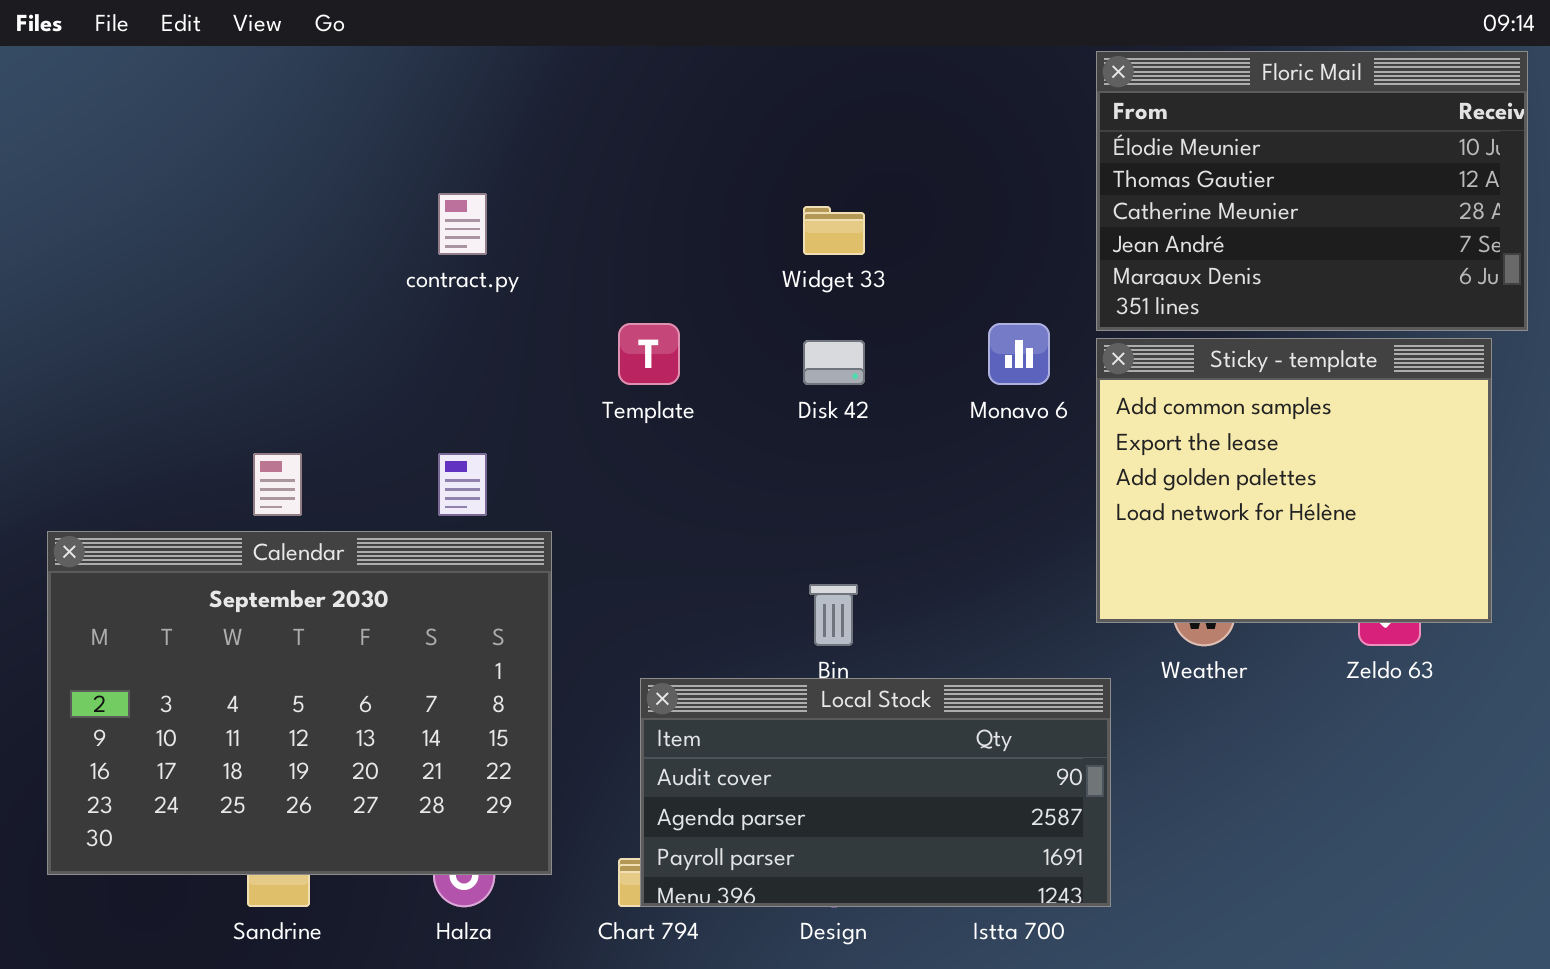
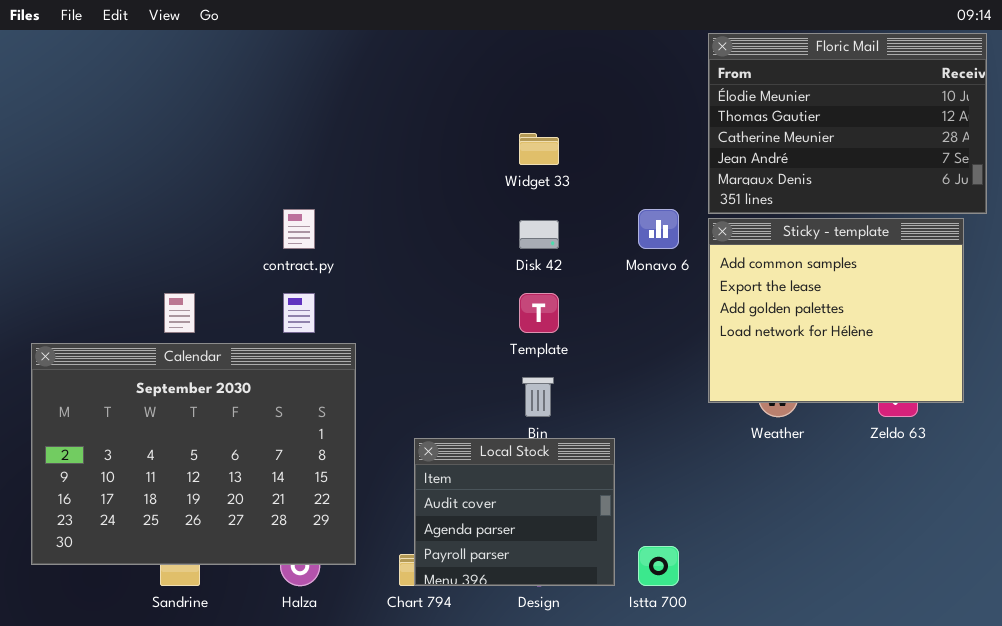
contract.py: [438,193,487,255] -> [283,209,315,249], moved
Template: [618,323,680,385] -> [519,293,559,333], moved
Local Stock: [640,678,1111,907] -> [414,438,615,586], resized

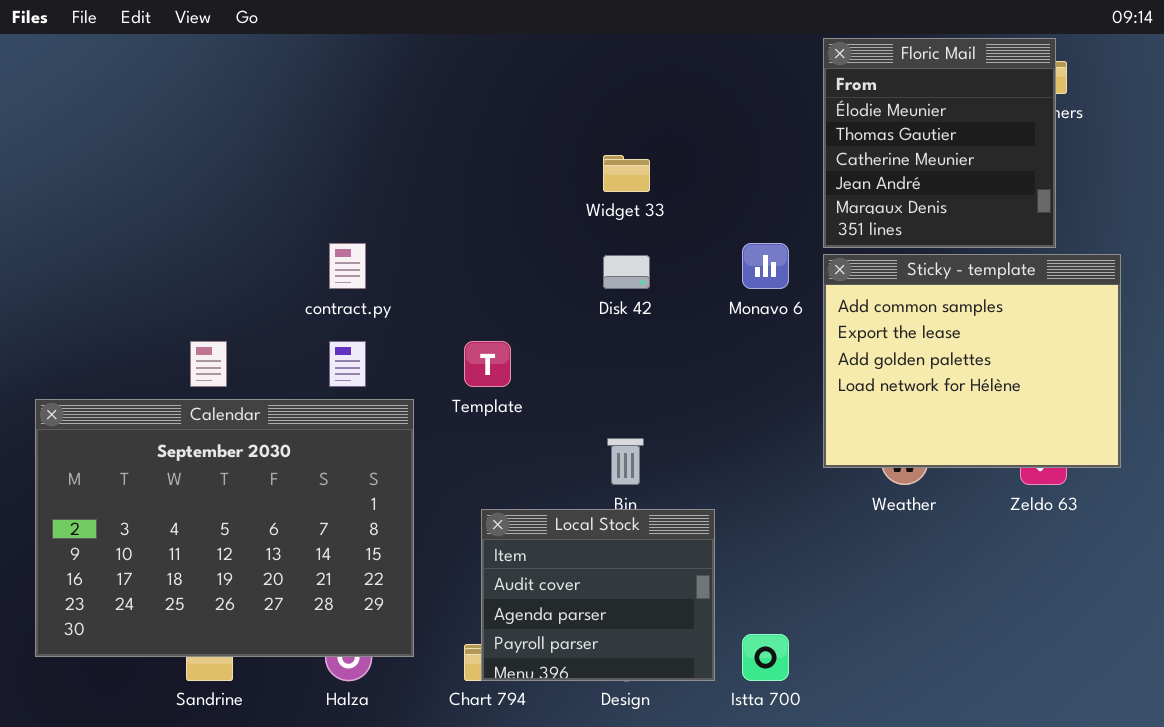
Floric Mail: [708,33,987,214] -> [823,38,1056,248], resized
Template: [519,293,559,333] -> [464,341,511,387], moved

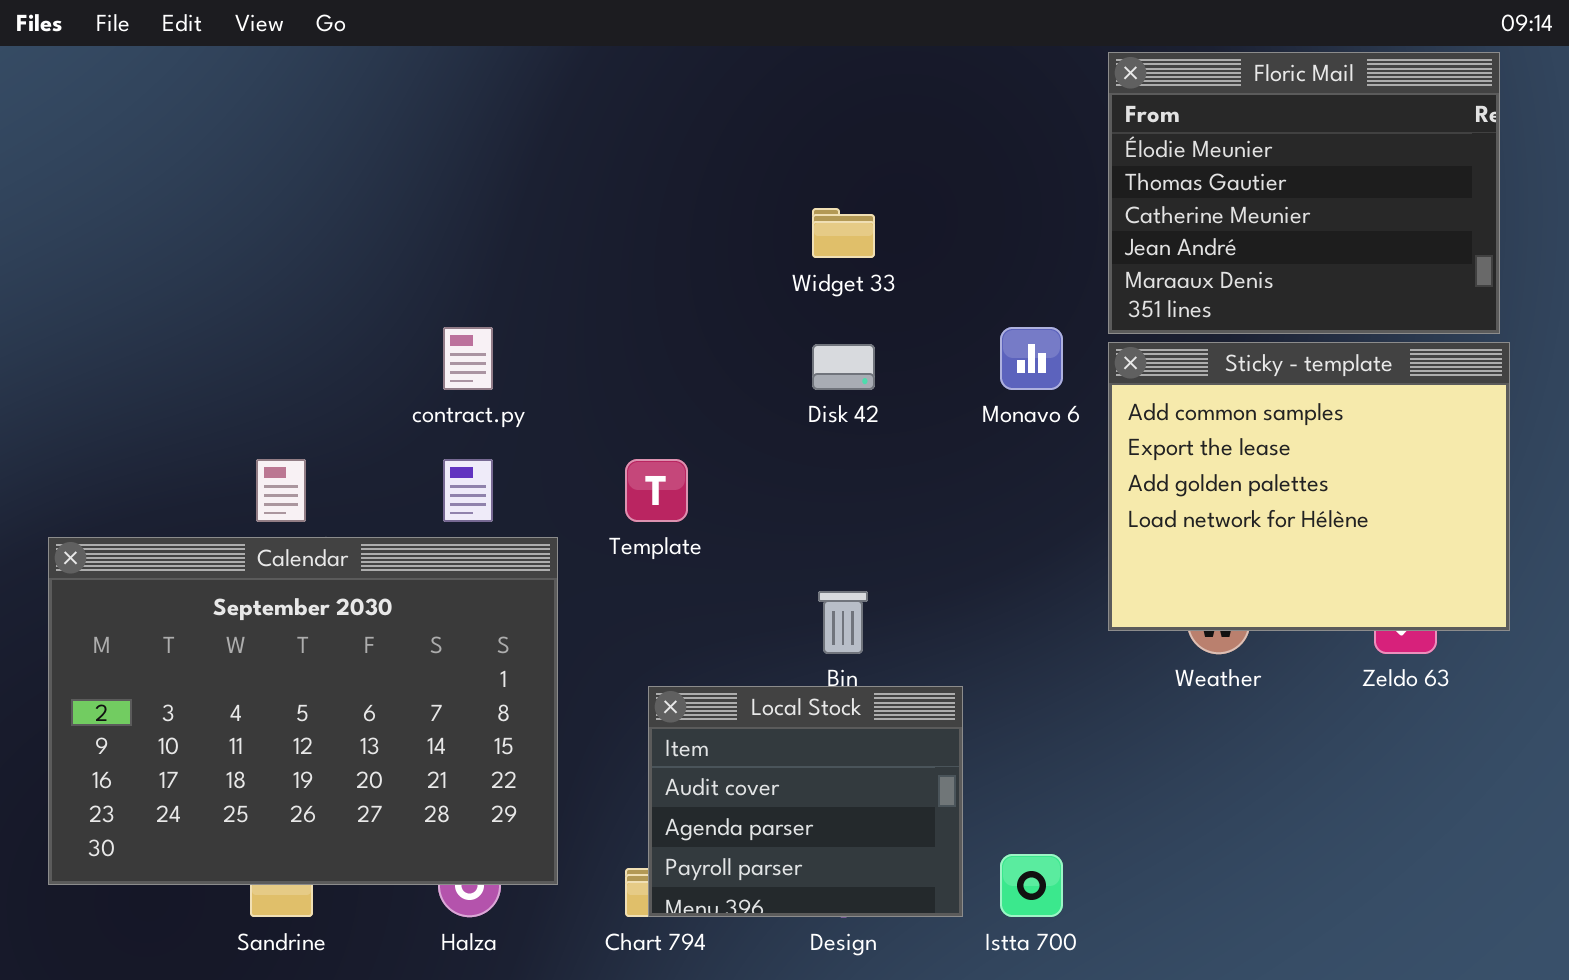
Floric Mail: [823,38,1056,248] -> [1108,52,1500,334], resized

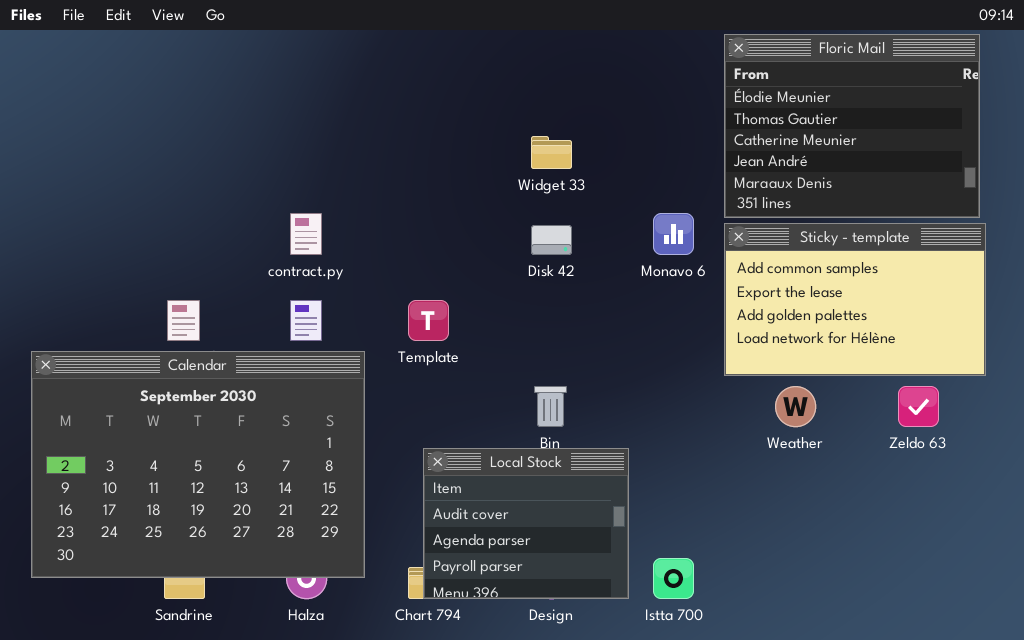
Sticky - template: [1108,342,1510,631] -> [724,223,986,376], resized

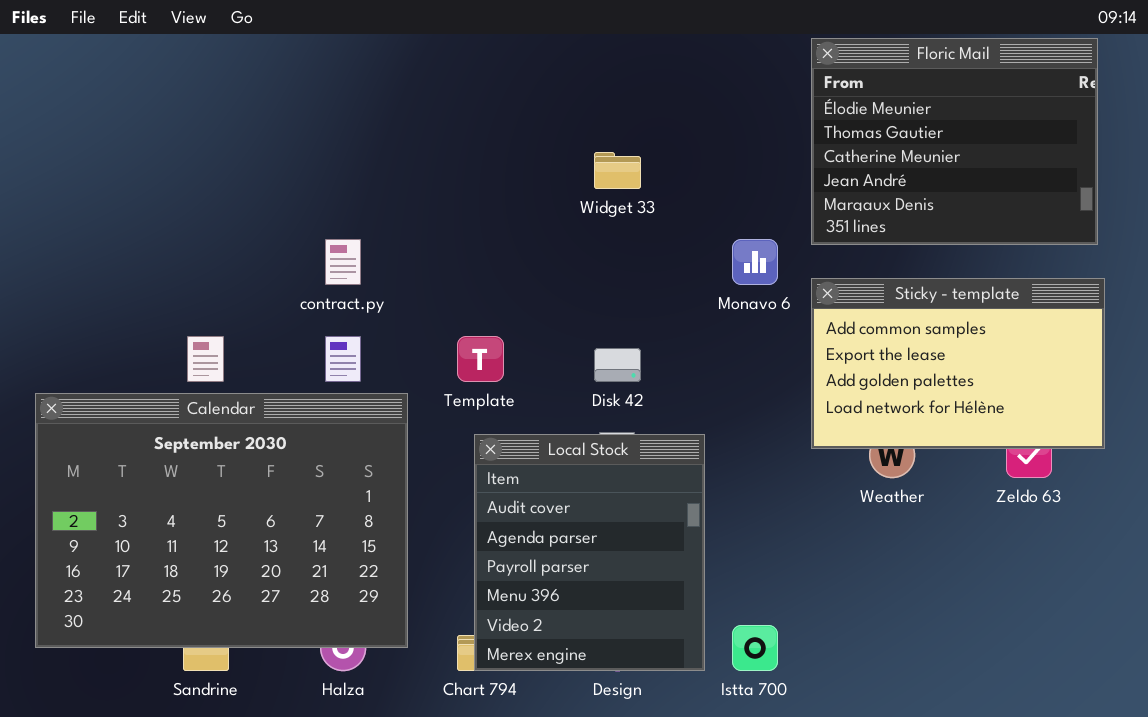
Sticky - template: [724,223,986,376] -> [811,278,1105,449], moved
Disk 42: [531,225,572,255] -> [594,348,641,382], moved
Local Stock: [423,448,629,599] -> [474,434,705,671], resized

